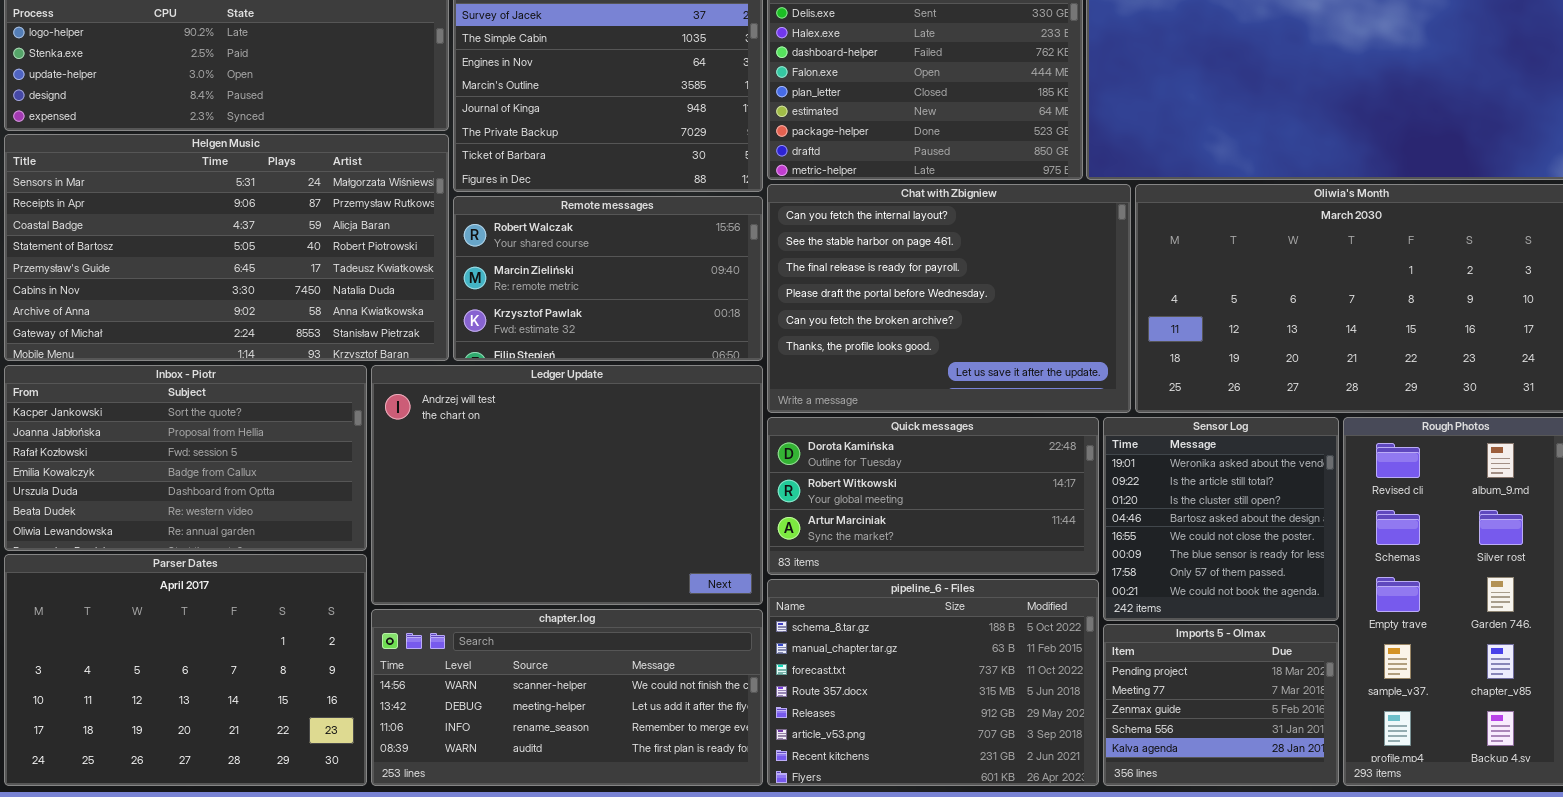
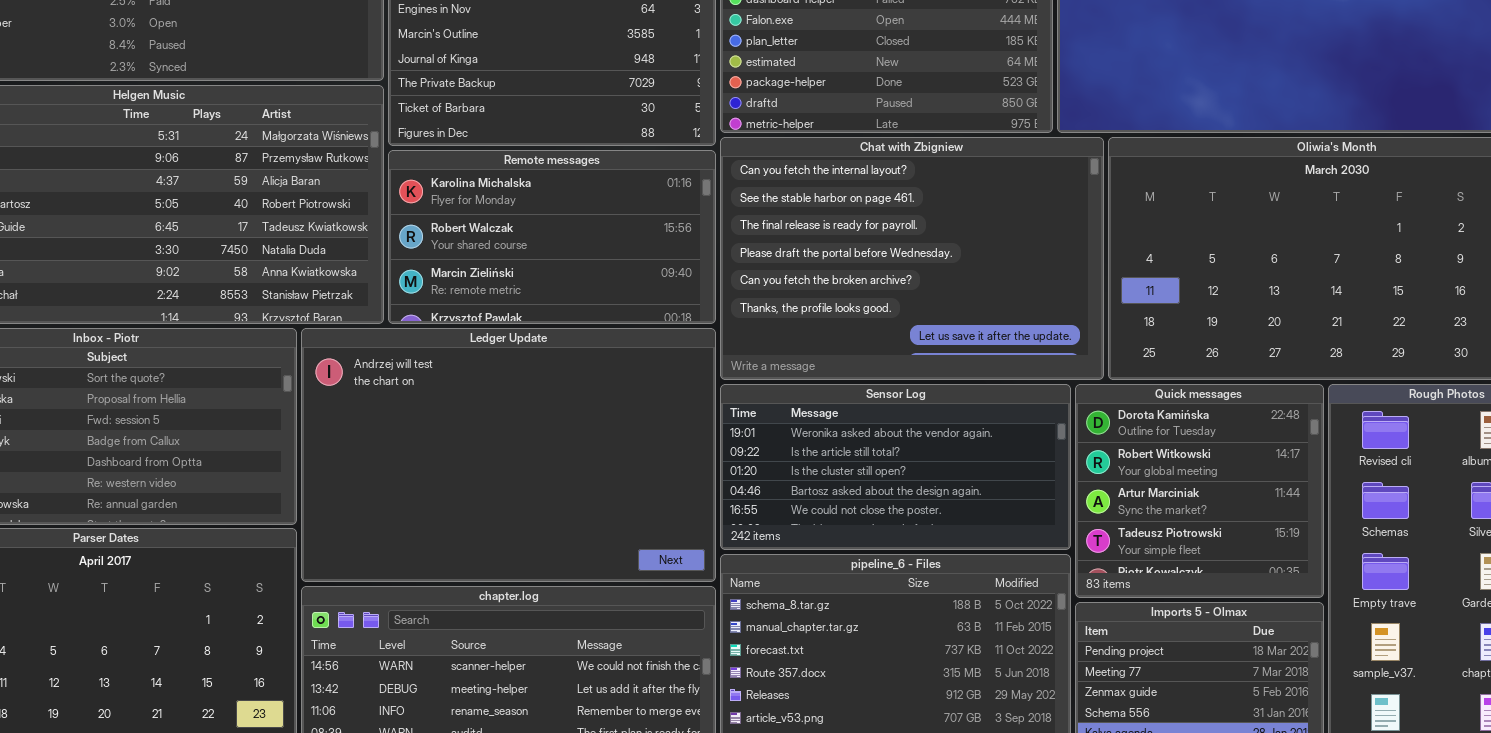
Remote messages: [453,196,763,361] -> [388,150,716,324], scrolled up 1 row
Quick messages: [767,417,1099,575] -> [1075,384,1324,598], moved, resized
Sensor Log: [1103,417,1339,621] -> [720,384,1071,550], moved, resized

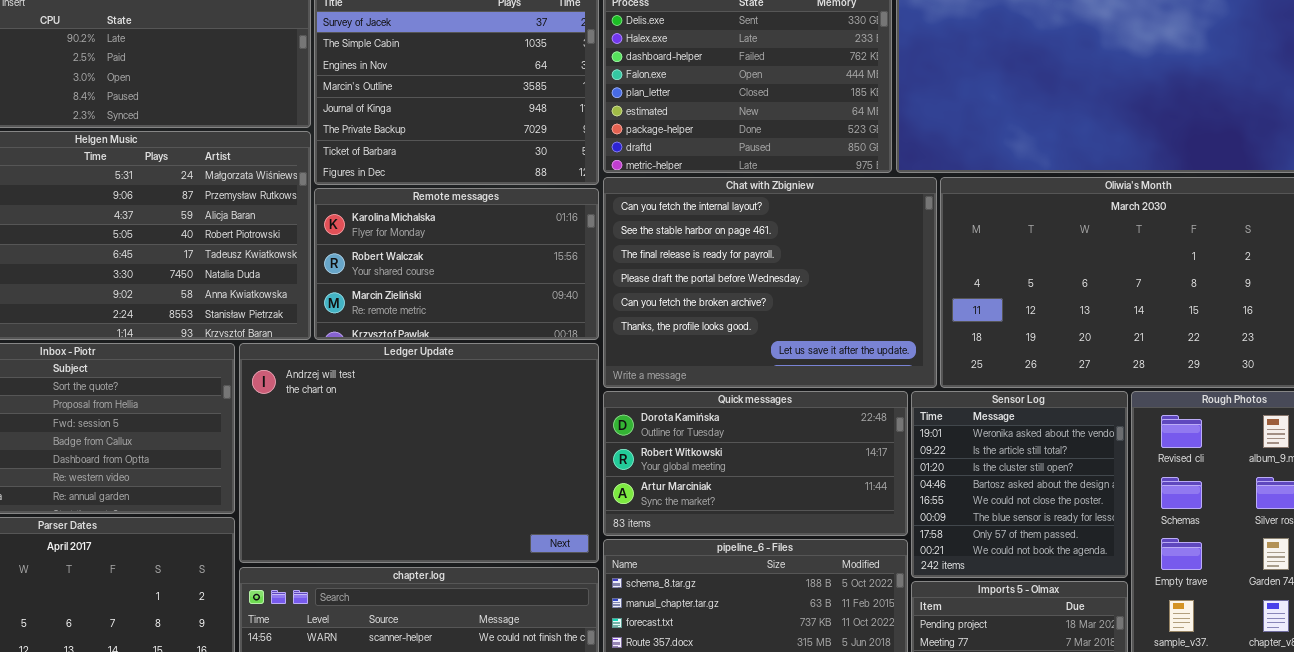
Sensor Log: [720,384,1071,550] -> [911,391,1128,578], moved, resized
Quick messages: [1075,384,1324,598] -> [603,391,908,536], moved, resized

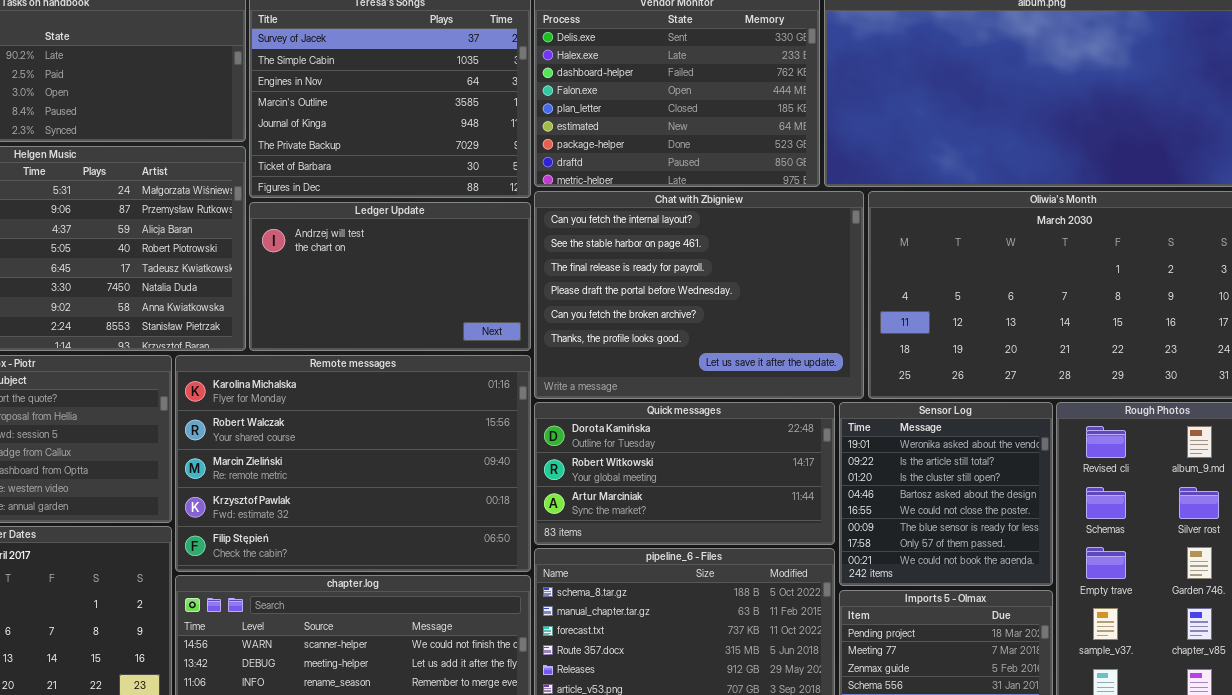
Remote messages: [314,188,599,340] -> [175,355,531,572], moved, resized
Ledger Update: [239,343,599,563] -> [249,202,531,351], moved, resized

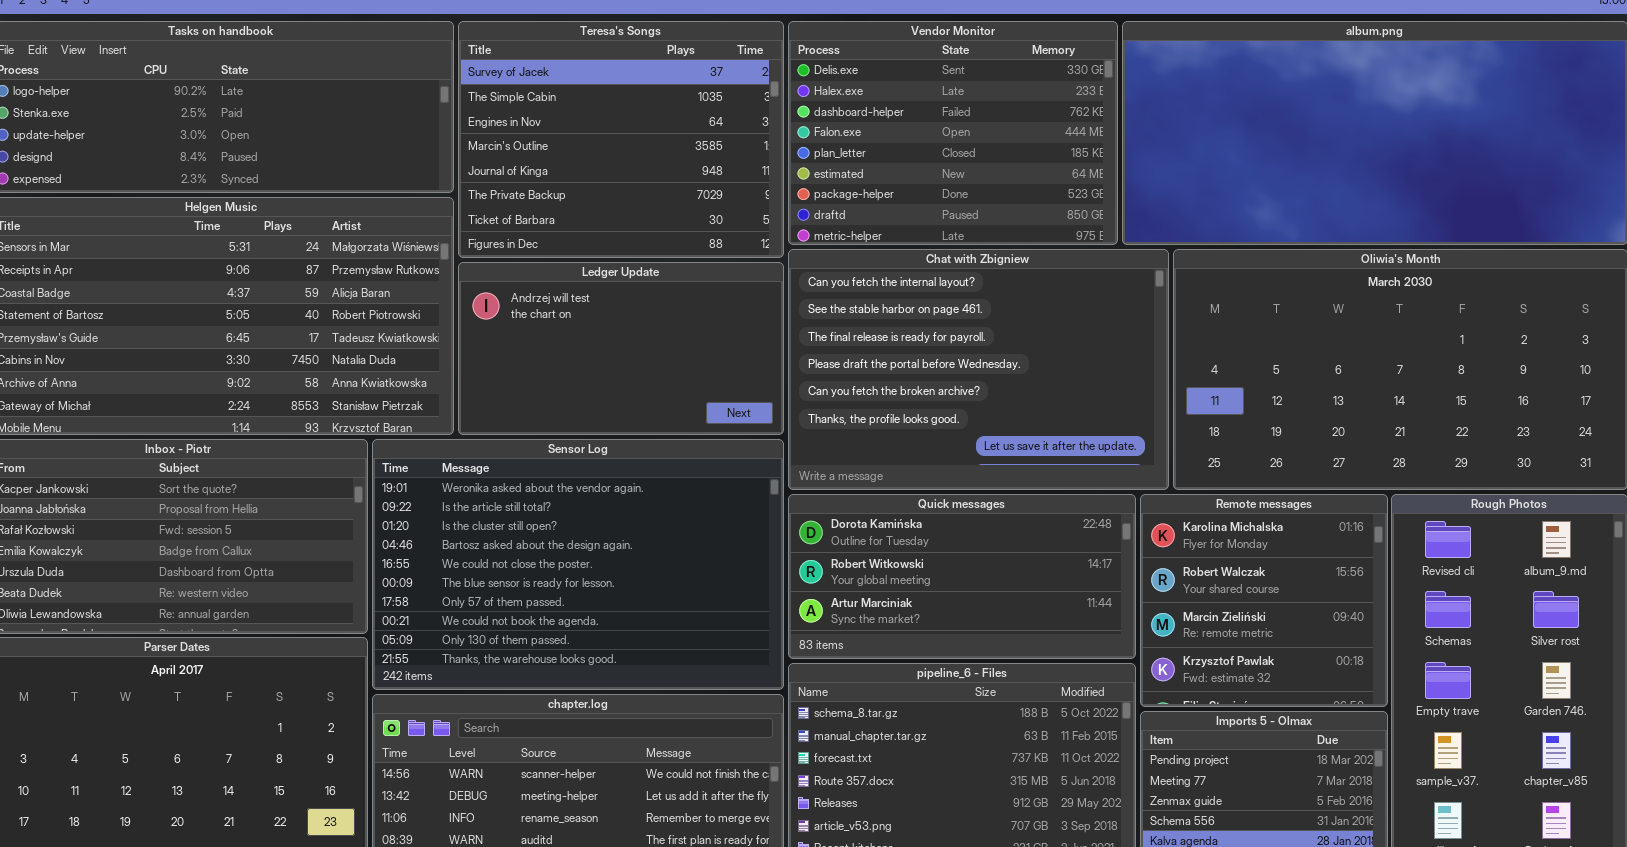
Remote messages: [175,355,531,572] -> [1140,494,1388,707], moved, resized
Sensor Log: [839,402,1053,586] -> [372,439,784,690], moved, resized

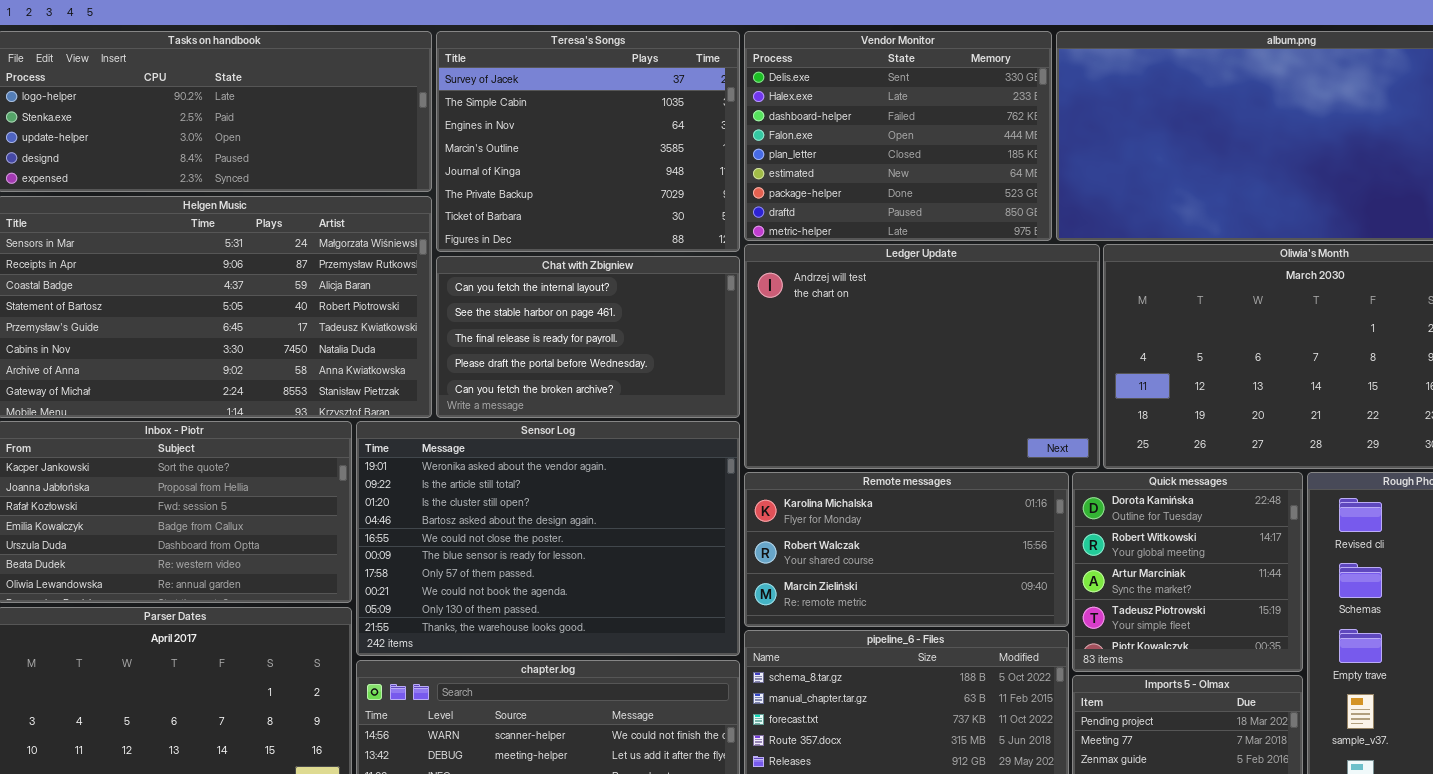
Chat with Zbigniew: [788,249,1169,490] -> [436,256,740,418], moved, resized
Ledger Update: [458,262,784,435] -> [744,244,1100,469], moved, resized
Quick messages: [788,494,1136,659] -> [1072,472,1303,672], moved, resized
Remote messages: [1140,494,1388,707] -> [744,472,1069,627], moved, resized

